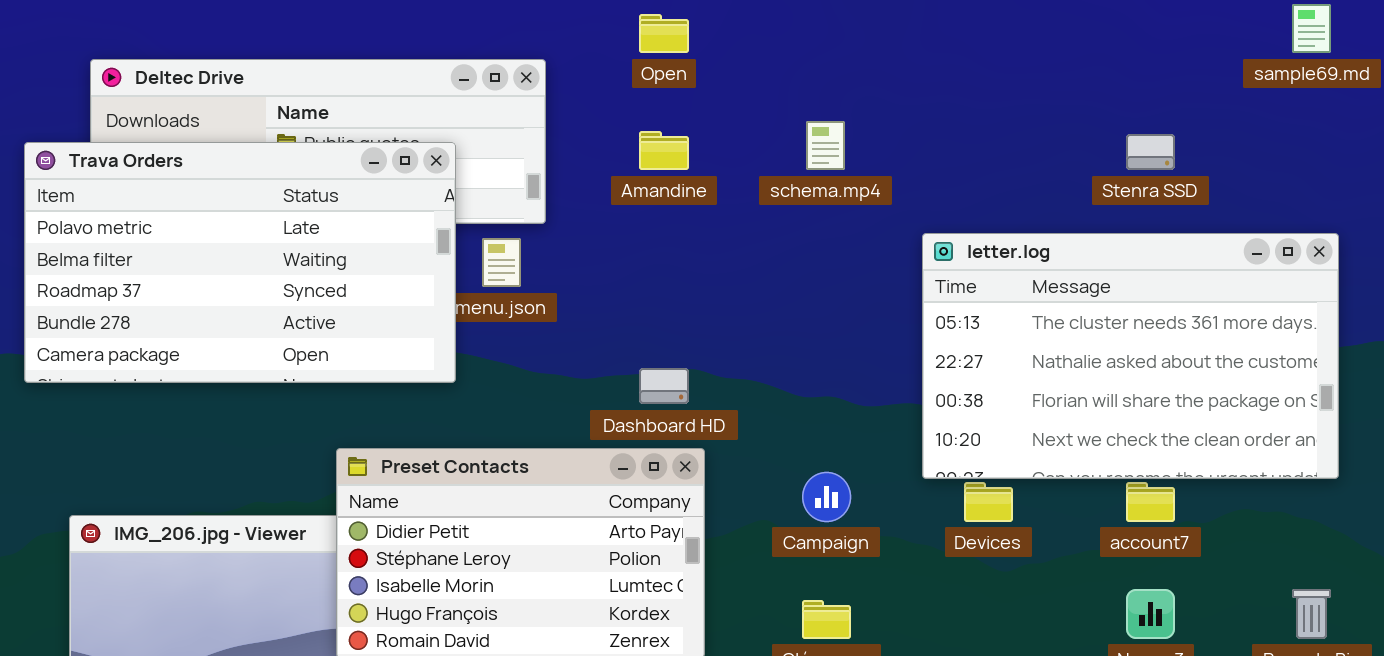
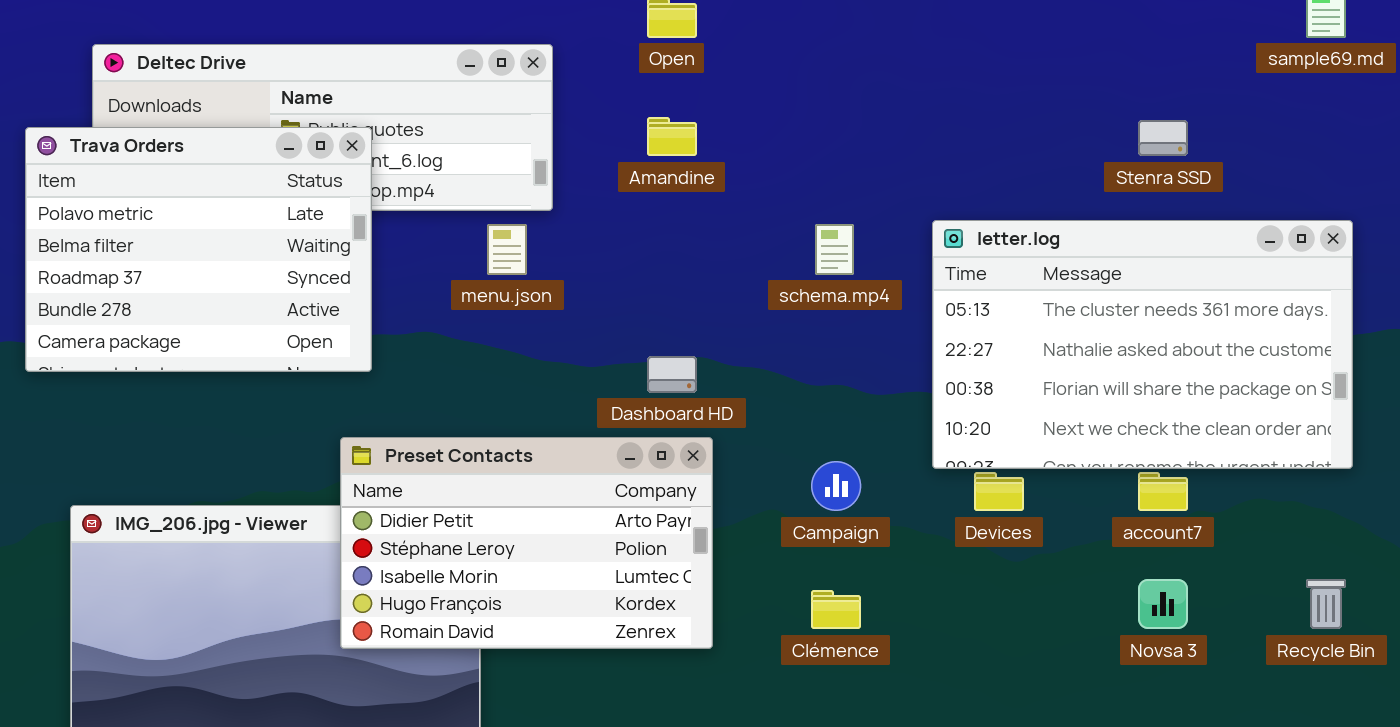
schema.mp4: [806,121,845,170] -> [815,224,854,275], moved
Trava Orders: [24,142,456,383] -> [25,127,372,372], resized

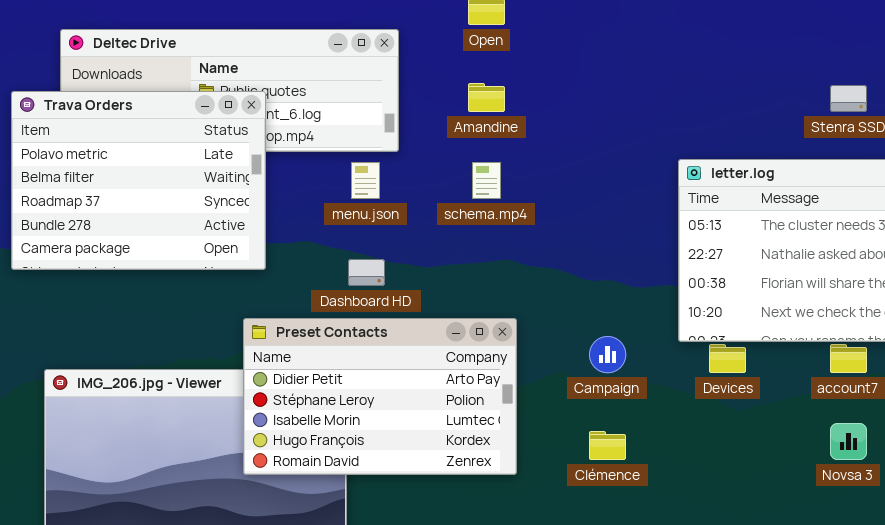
schema.mp4: [815,224,854,275] -> [472,162,501,199], moved
Dashboard HD: [647,356,697,393] -> [348,259,385,286], moved

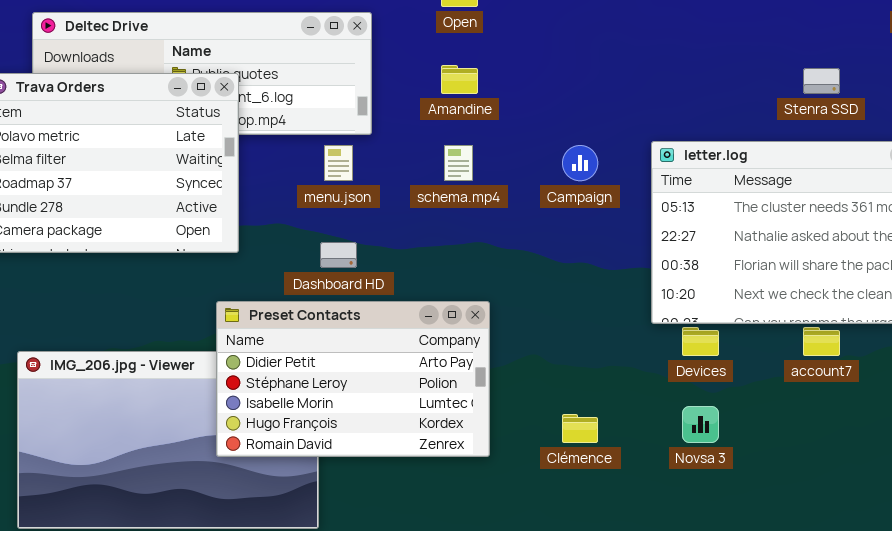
Campaign: [589,336,626,373] -> [562,145,598,181], moved
Novsa 3: [830,423,867,460] -> [682,406,719,443], moved

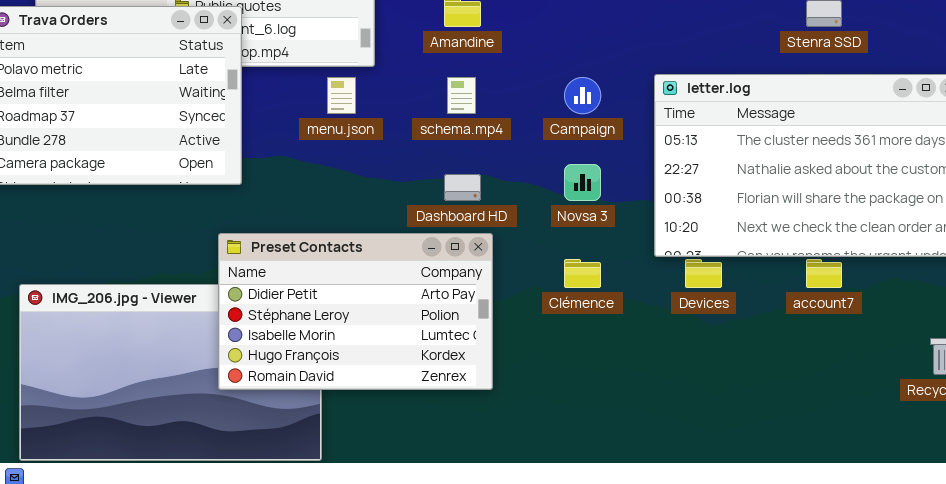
Dashboard HD: [320,242,357,268] -> [444,174,481,201], moved
Novsa 3: [682,406,719,443] -> [564,164,601,201], moved
Clémence: [562,414,598,443] -> [564,259,601,288], moved

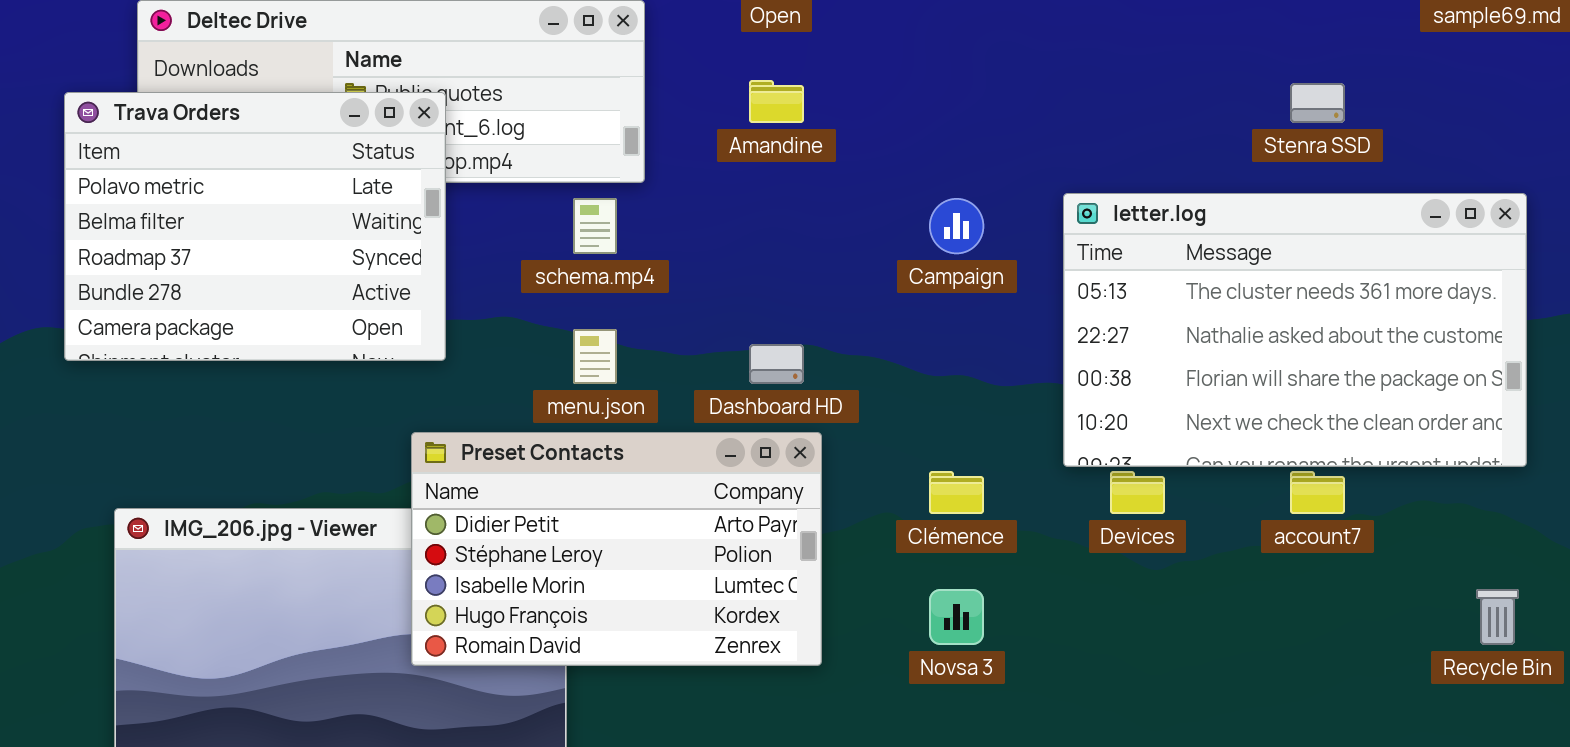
menu.json: [327,77,356,114] -> [573,329,617,384], moved
schema.mp4: [447,77,476,114] -> [573,198,617,254], moved
Novsa 3: [564,164,601,201] -> [929,589,984,645], moved

